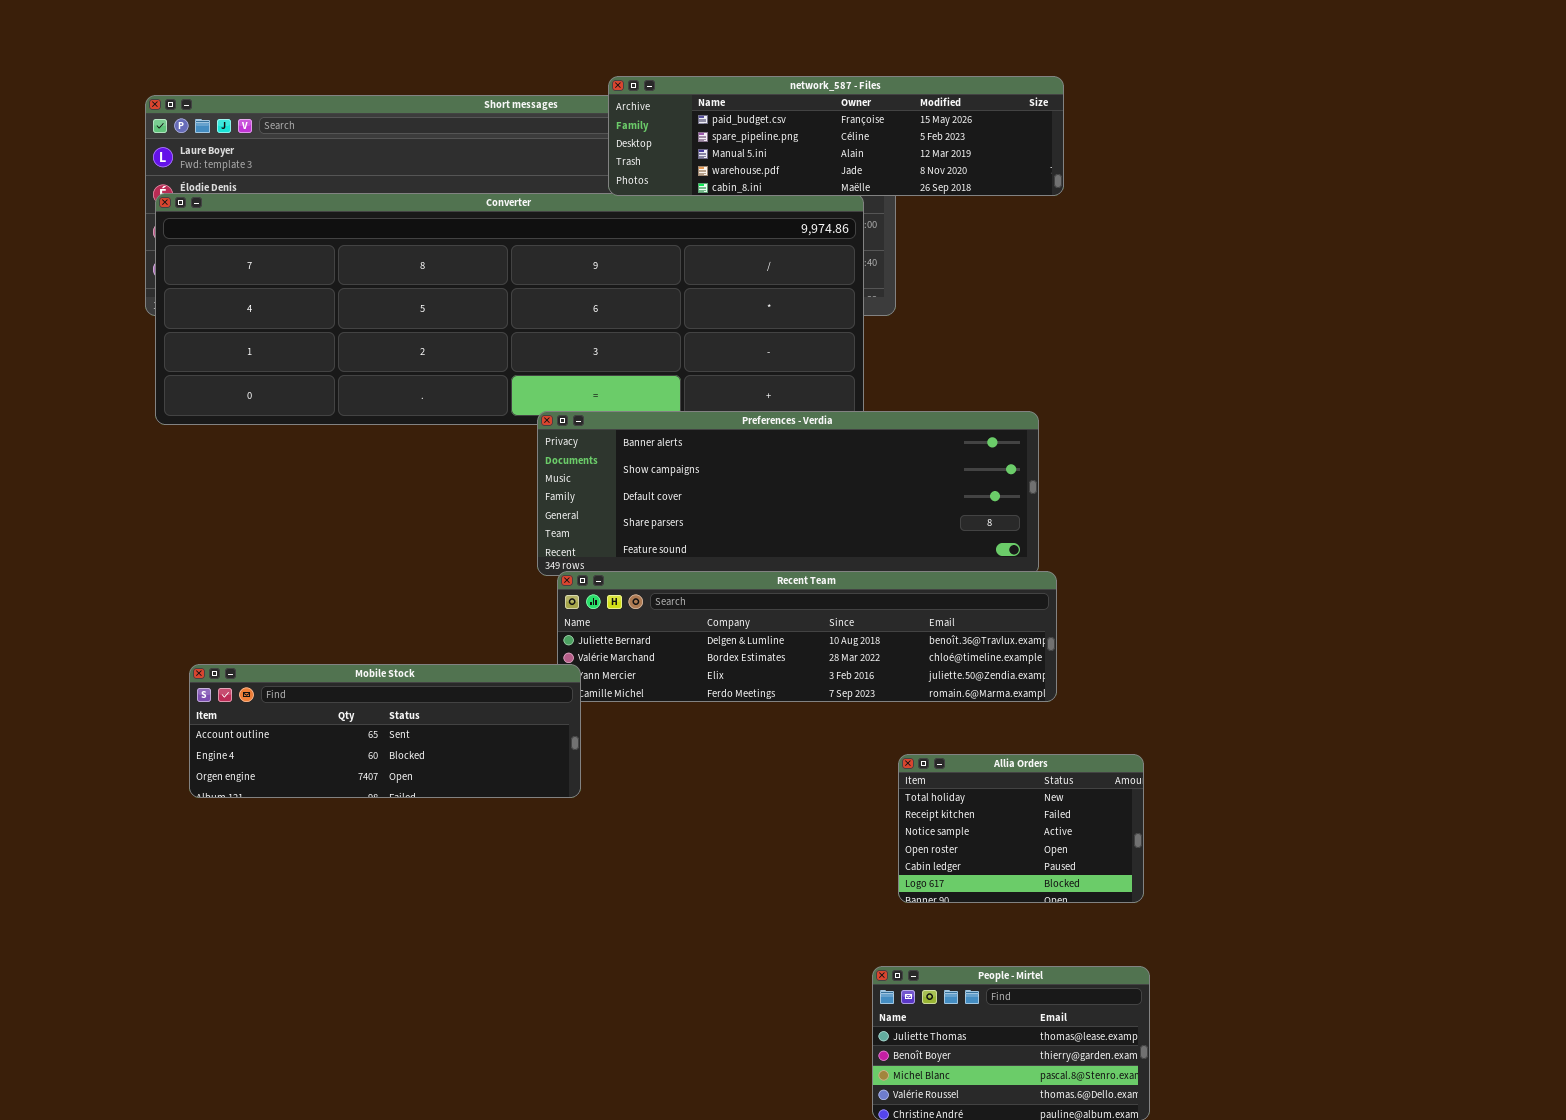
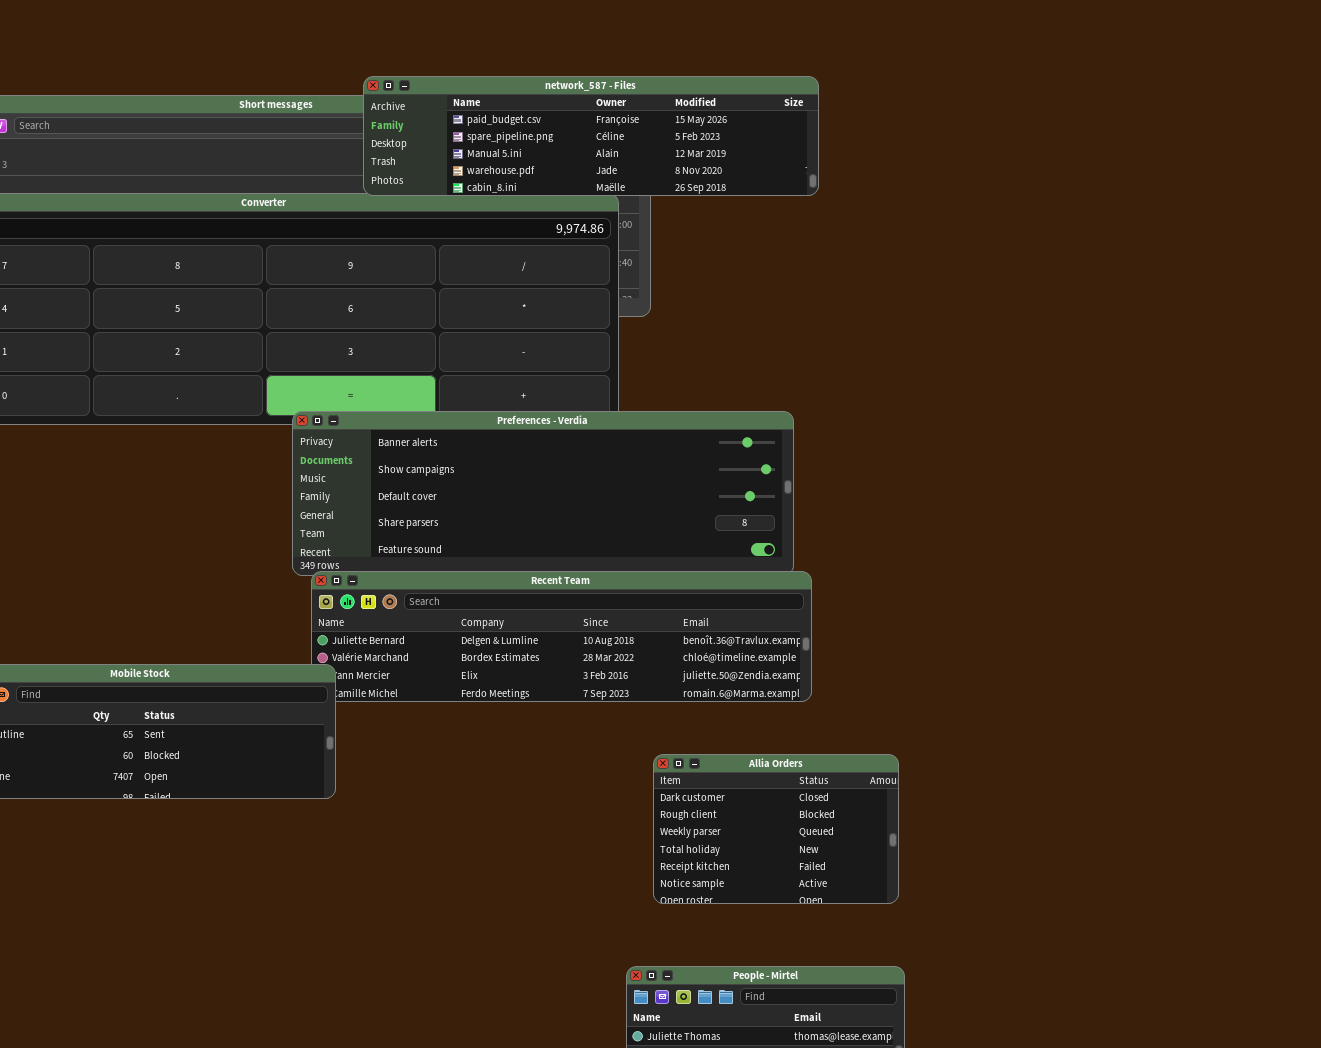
Allia Orders: [898,754,1144,903] -> [653,754,899,904], scrolled up 3 rows

